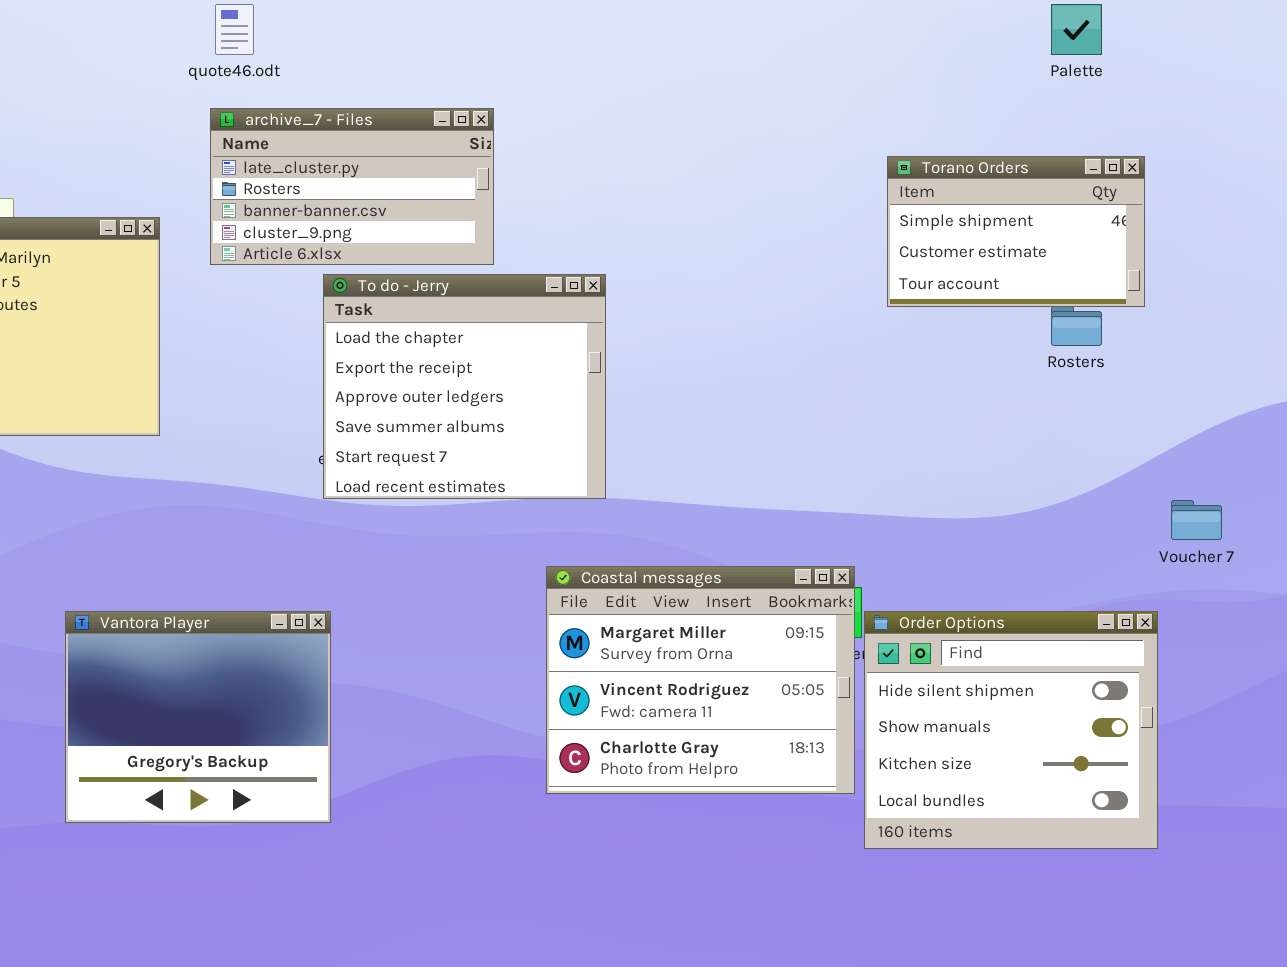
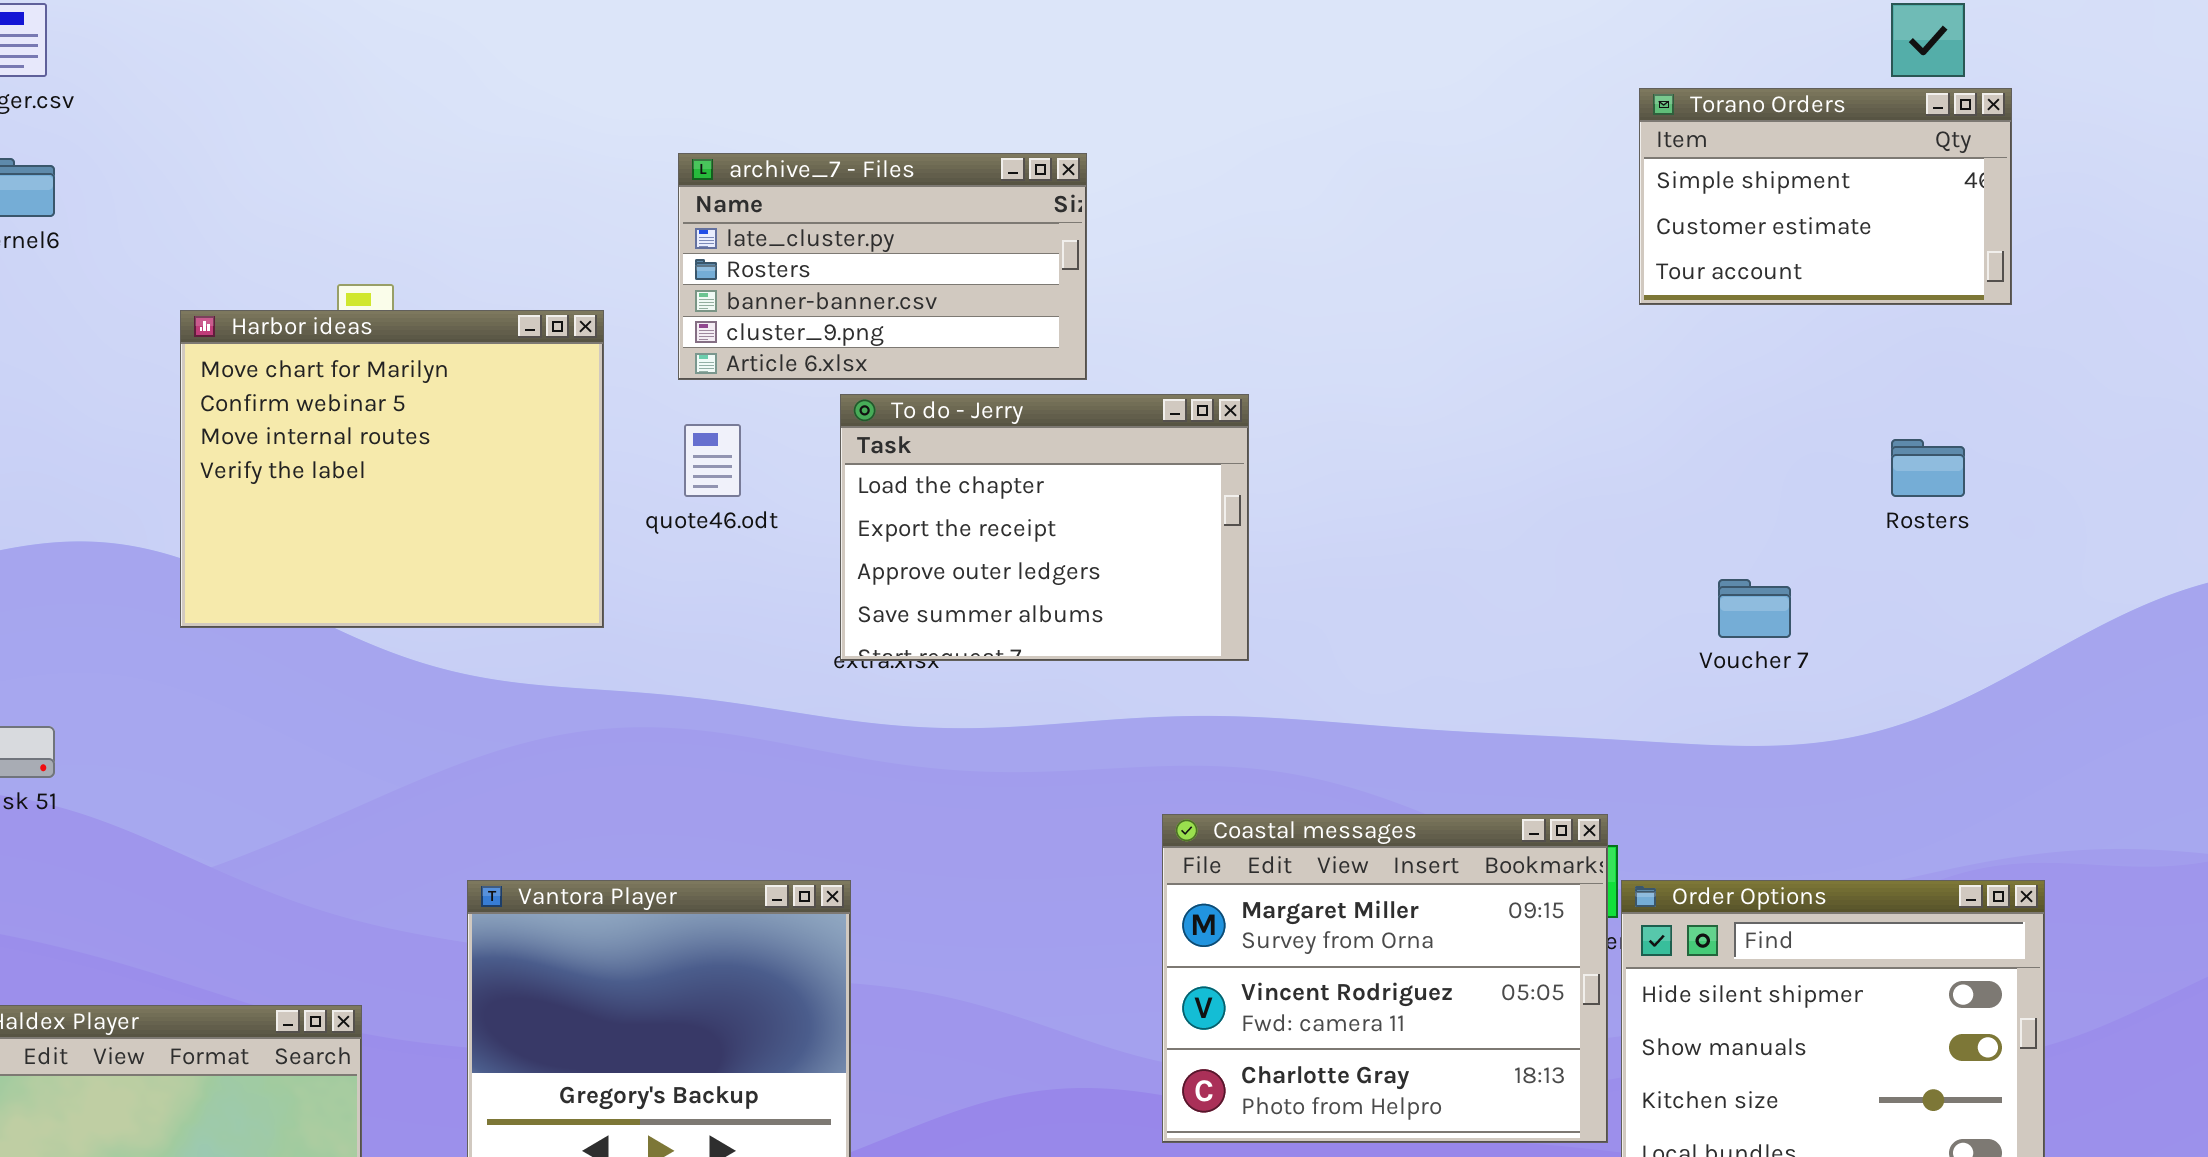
quote46.odt: [215,4,254,55] -> [684,424,741,497], moved
Torano Orders: [887,156,1145,307] -> [1639,88,2012,305], moved
To do - Jerry: [323,274,606,499] -> [840,394,1249,661], resized
Voucher 7: [1171,500,1222,540] -> [1718,579,1791,638], moved

